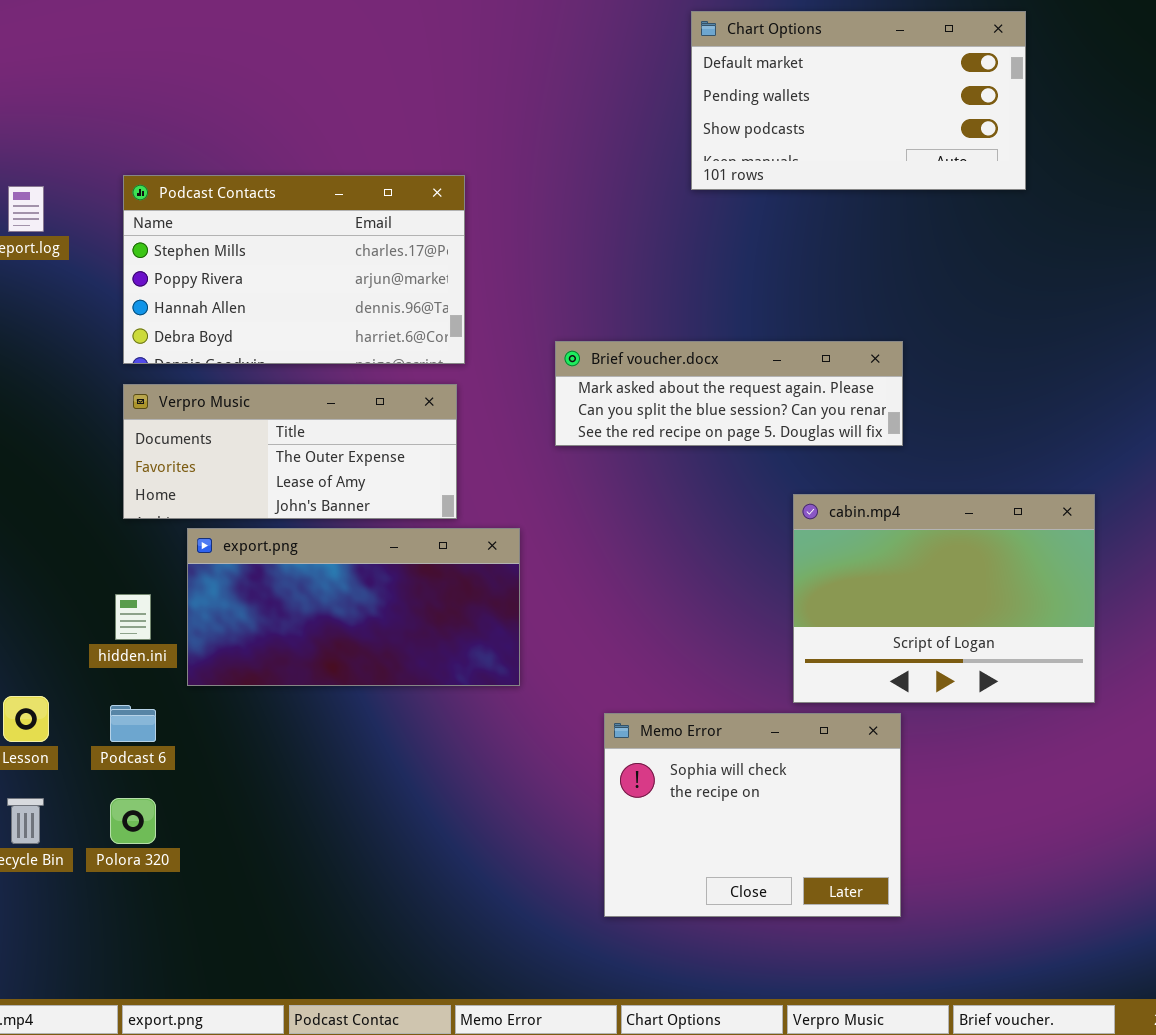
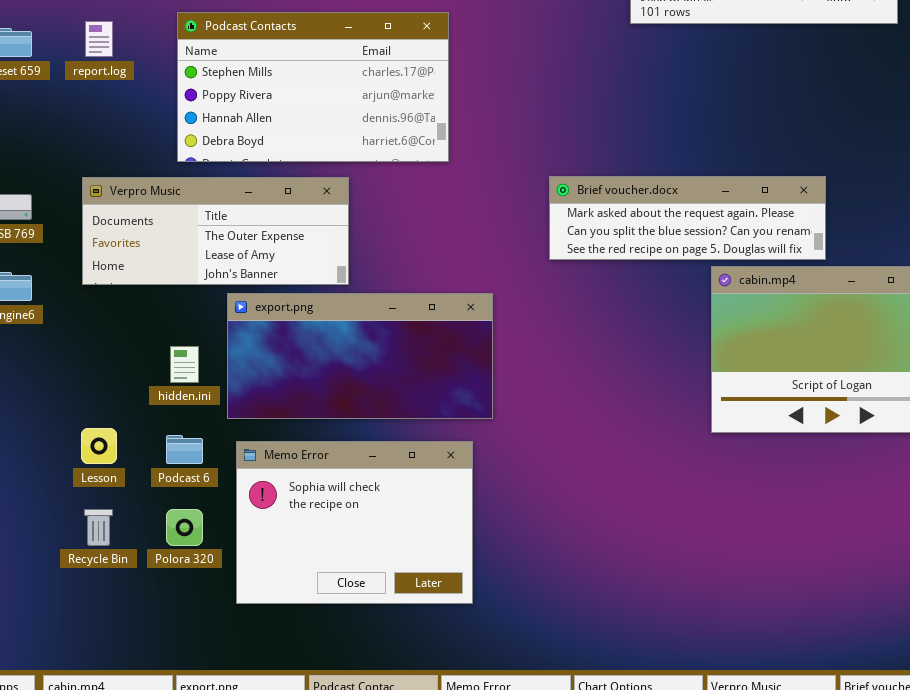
Brief voucher.docx: [555,341,903,446] -> [549,176,826,260], moved
Verpro Music: [123,384,457,519] -> [82,177,349,285], moved
Memo Error: [604,713,901,917] -> [236,441,473,604], moved

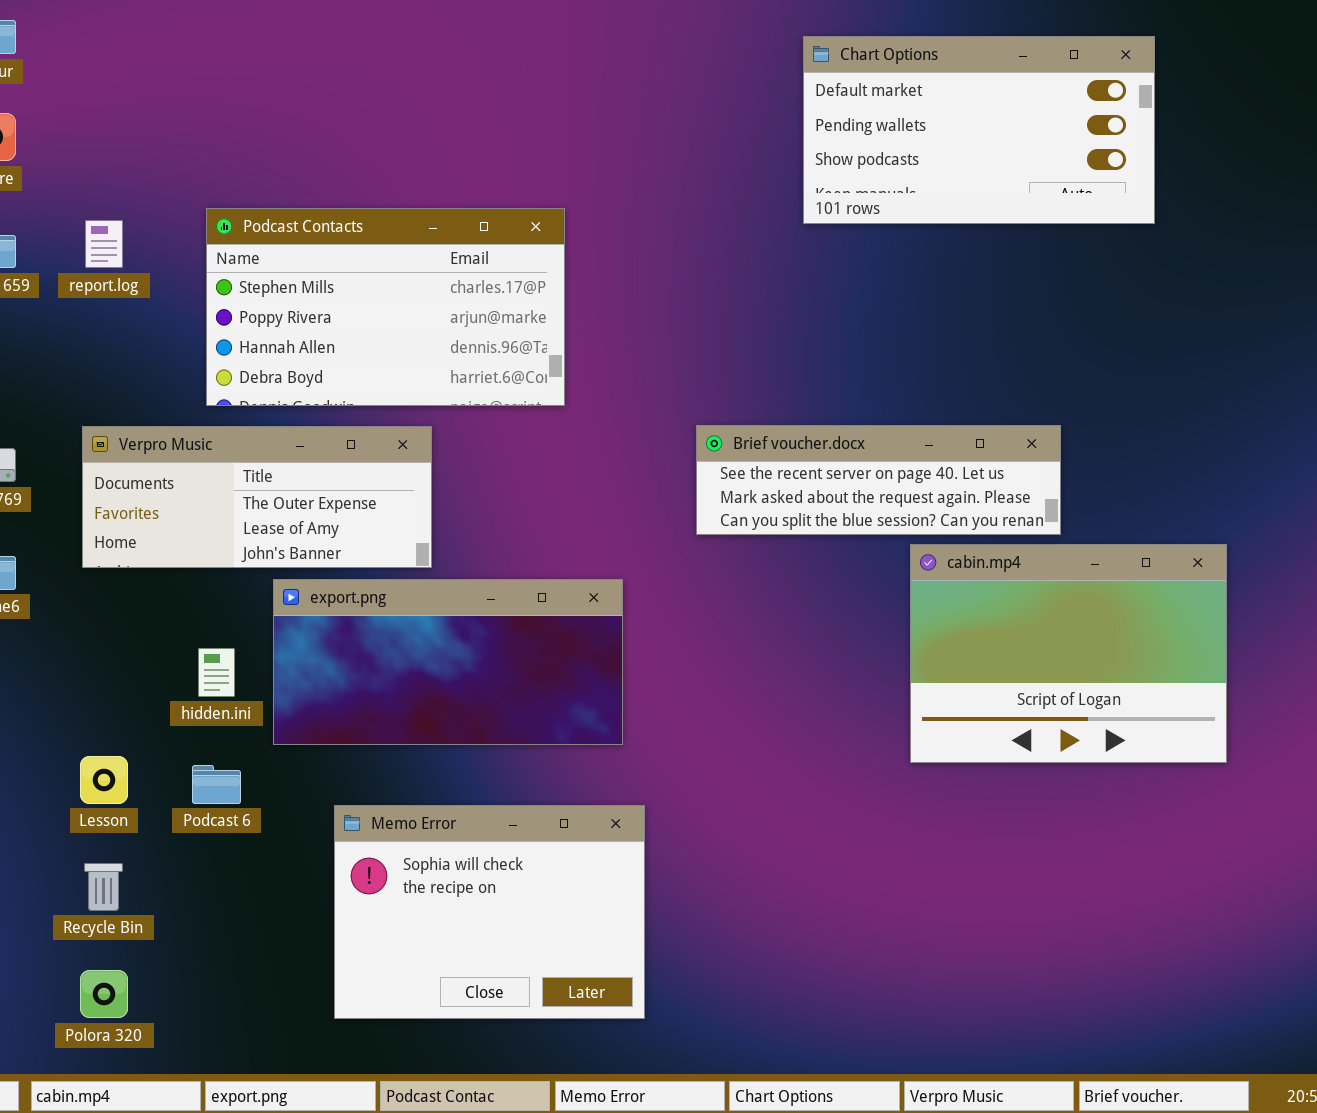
Brief voucher.docx: [549,176,826,260] -> [696,425,1061,535], scrolled up 1 row
Memo Error: [236,441,473,604] -> [334,805,645,1019], moved
Polora 320: [166,509,203,546] -> [80,970,128,1018], moved

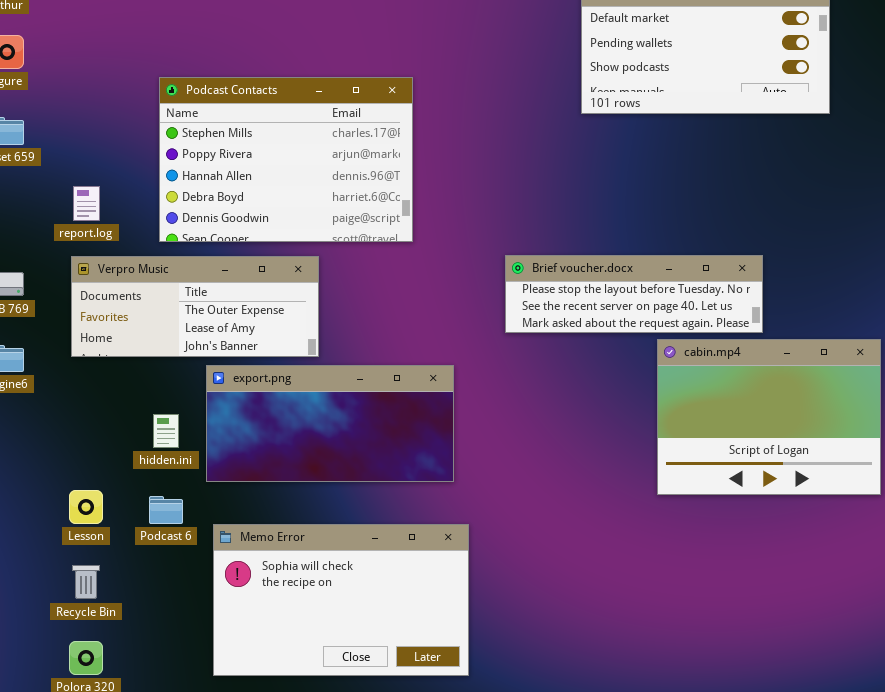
Podcast Contacts: [206,208,565,406] -> [159,77,413,242], resized
report.log: [85,220,123,268] -> [73,186,100,221], moved
Brief voucher.docx: [696,425,1061,535] -> [505,255,763,333], scrolled up 1 row
Memo Error: [334,805,645,1019] -> [213,524,469,676], resized

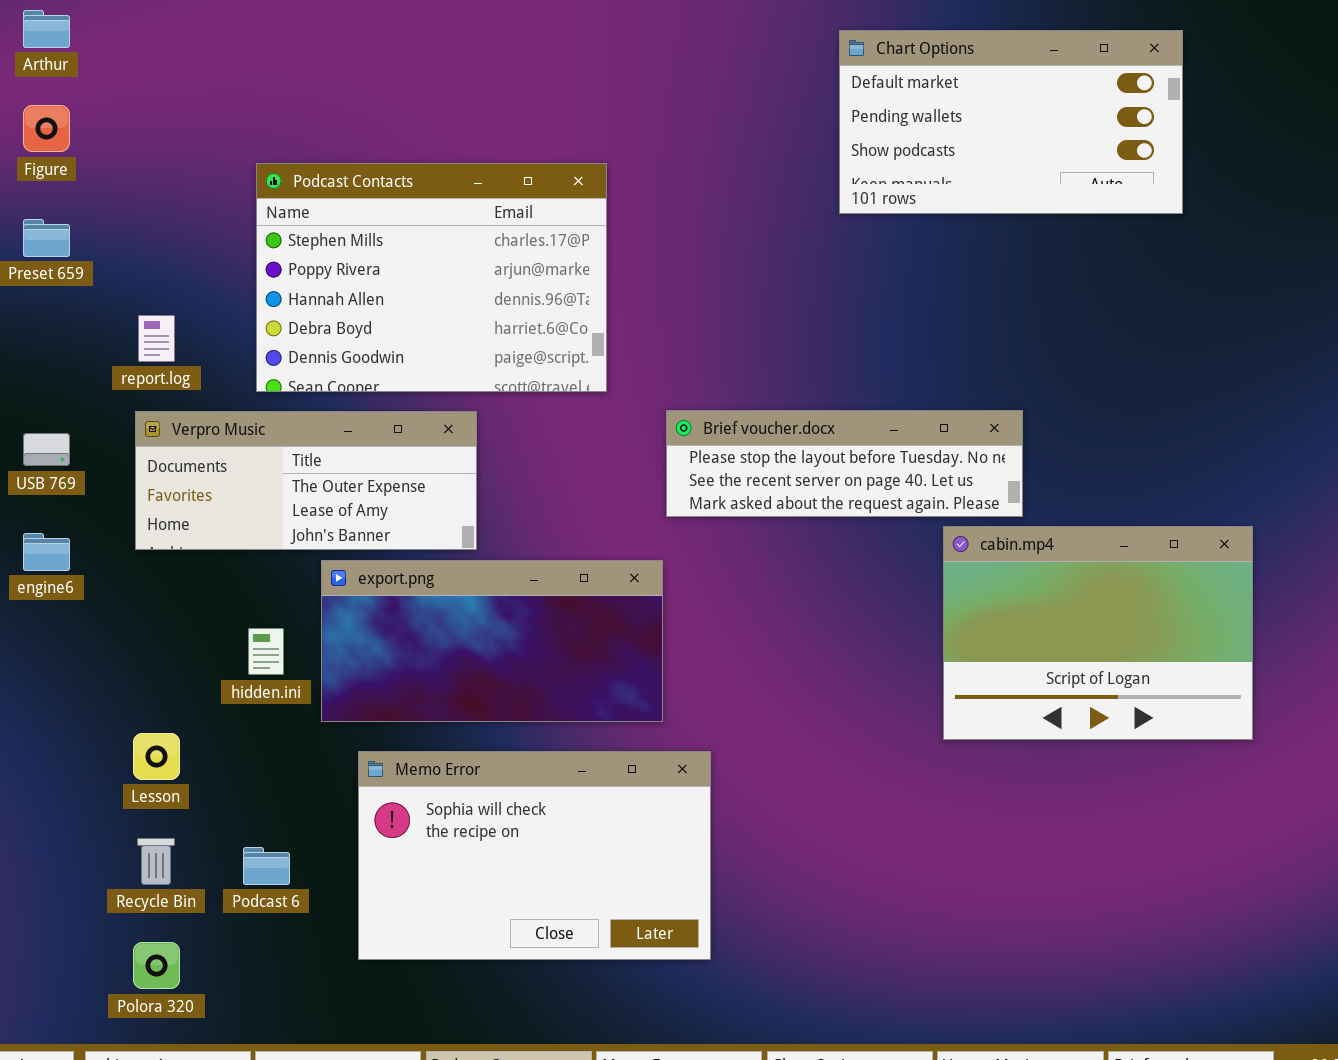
Brief voucher.docx: [505,255,763,333] -> [666,410,1023,517], moved
Podcast 6: [149,496,183,524] -> [243,847,290,885], moved
Memo Error: [213,524,469,676] -> [358,751,711,960], moved

